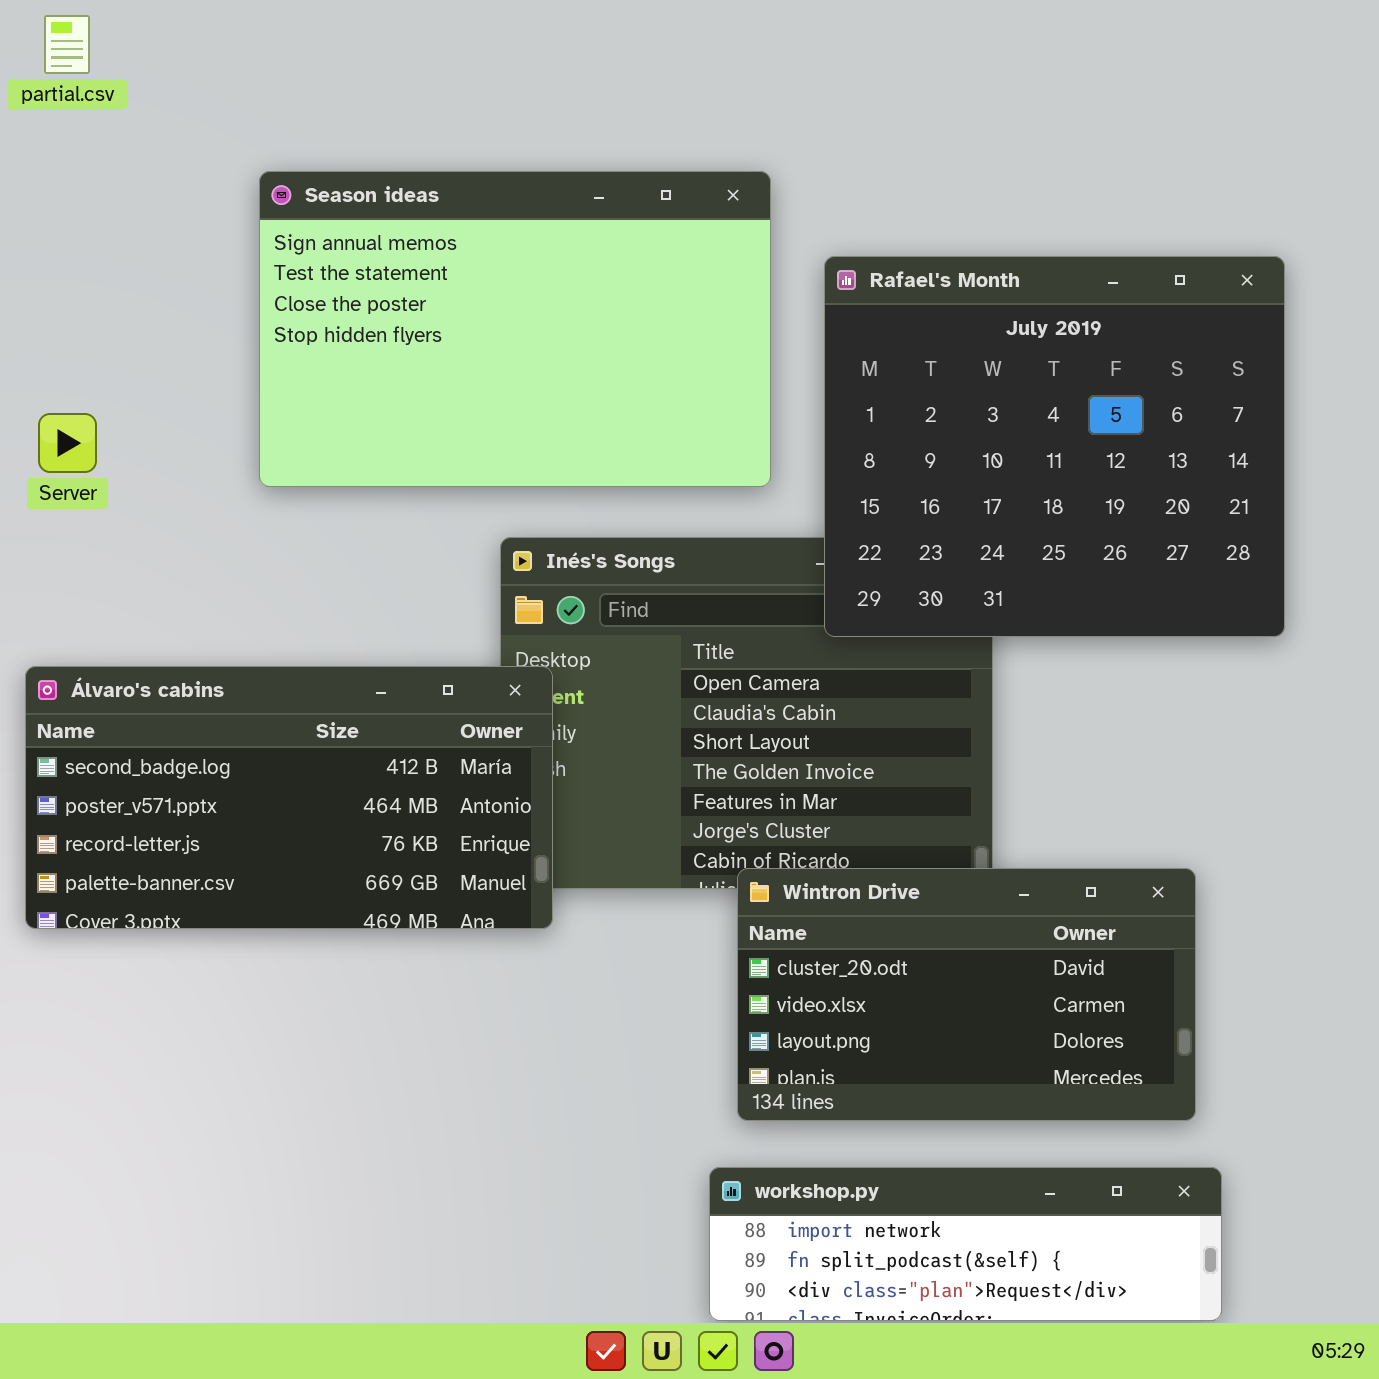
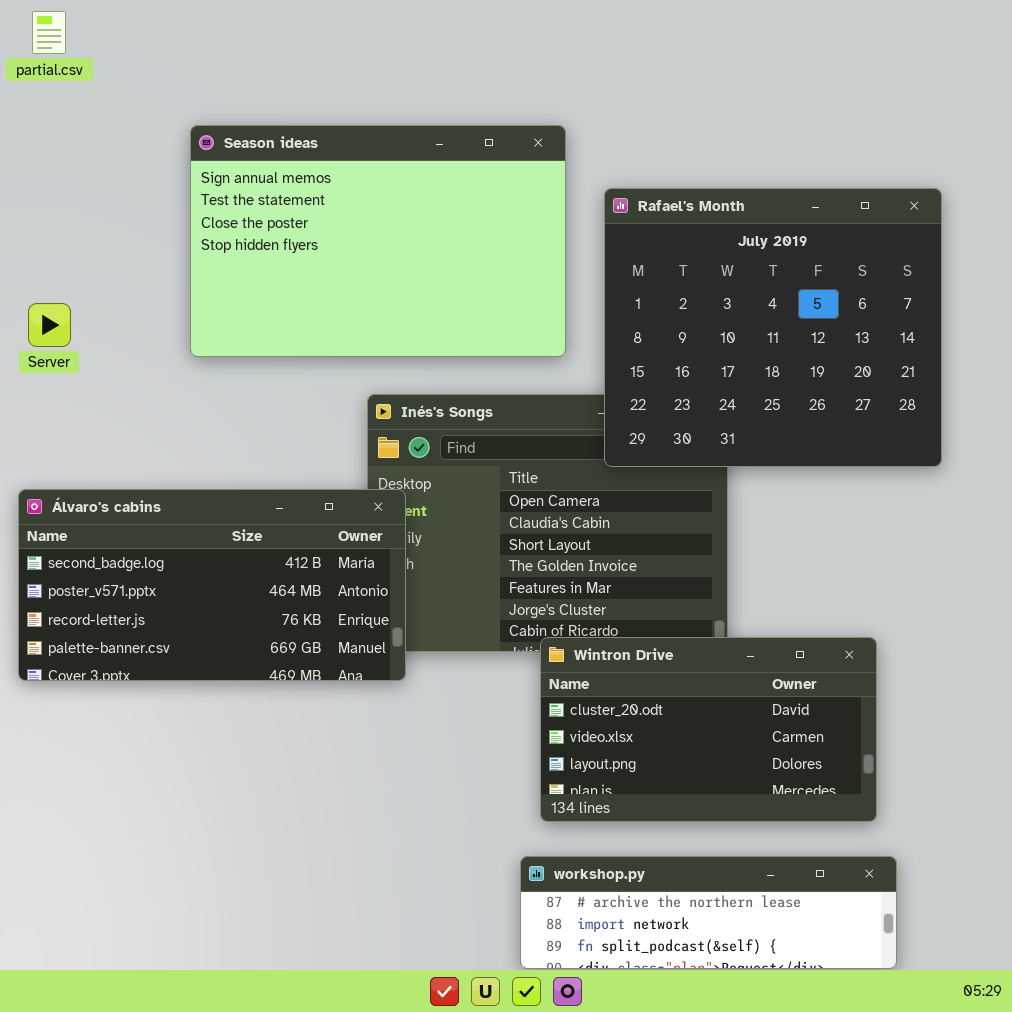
workshop.py: [709,1167,1222,1321] -> [520,856,897,969], scrolled up 1 row

